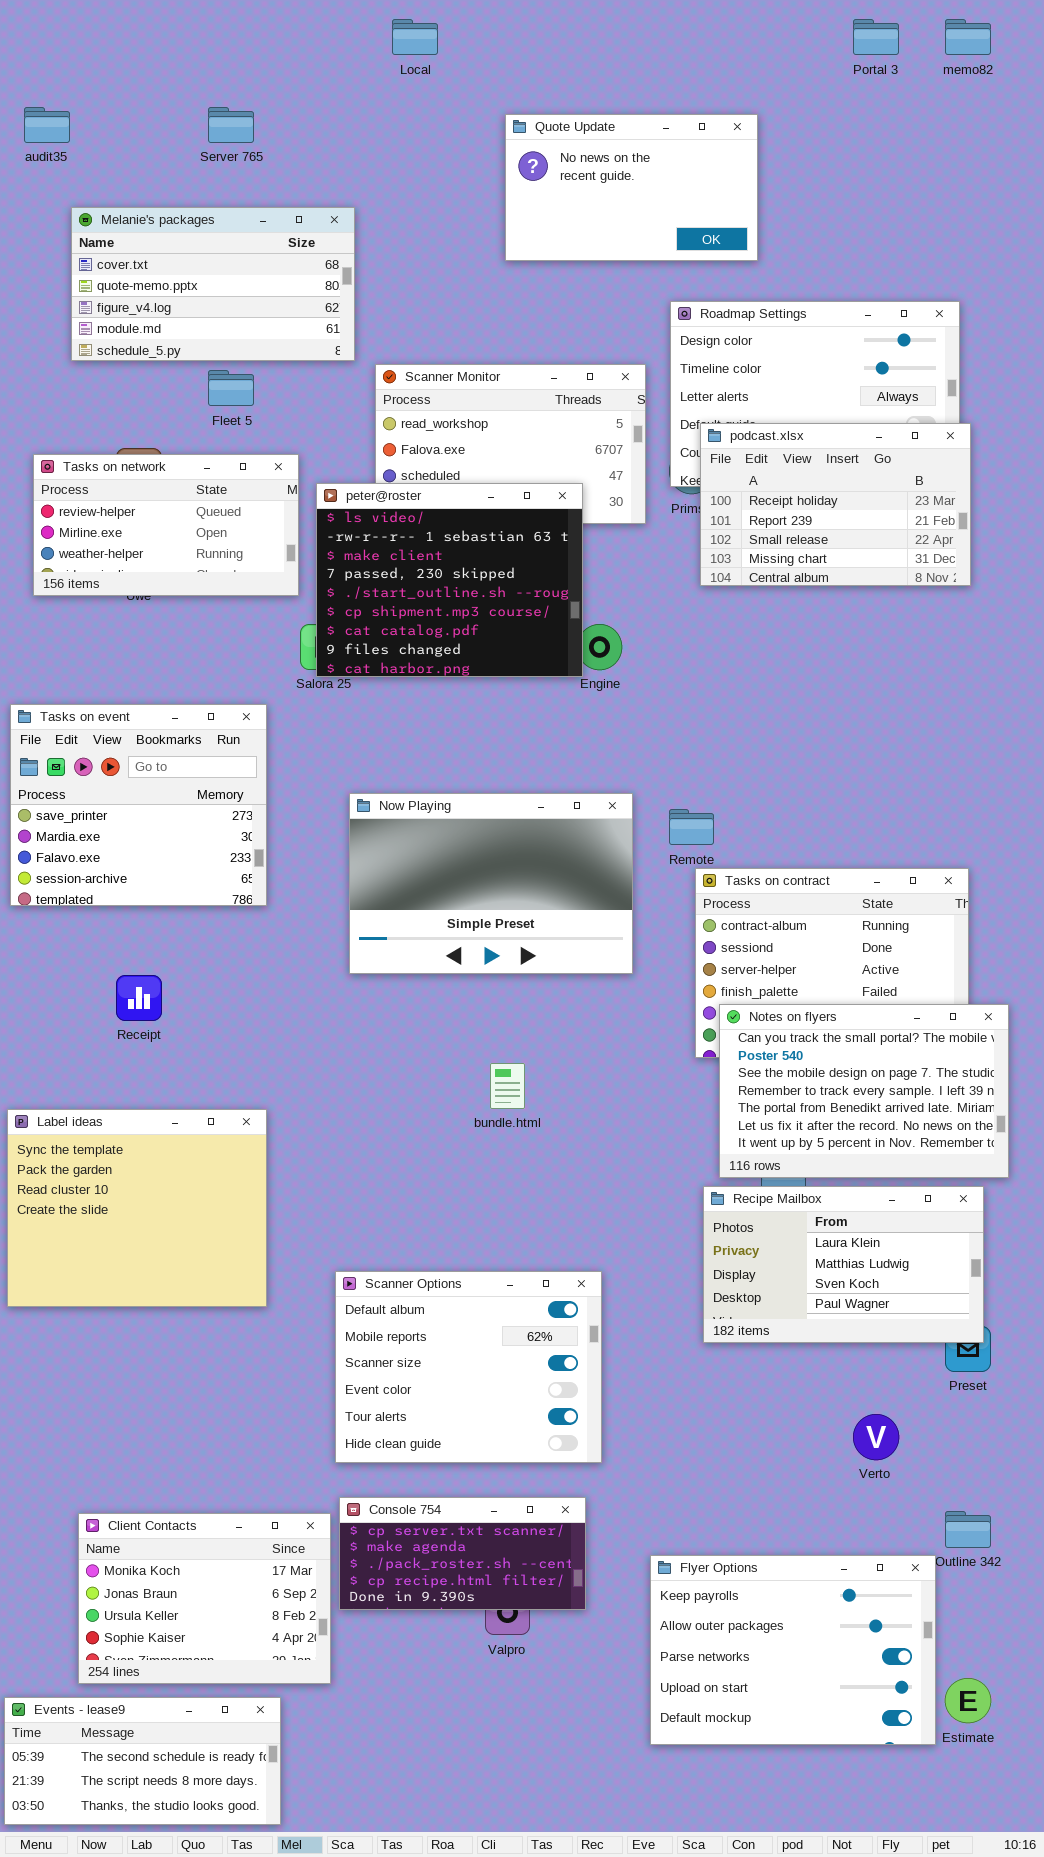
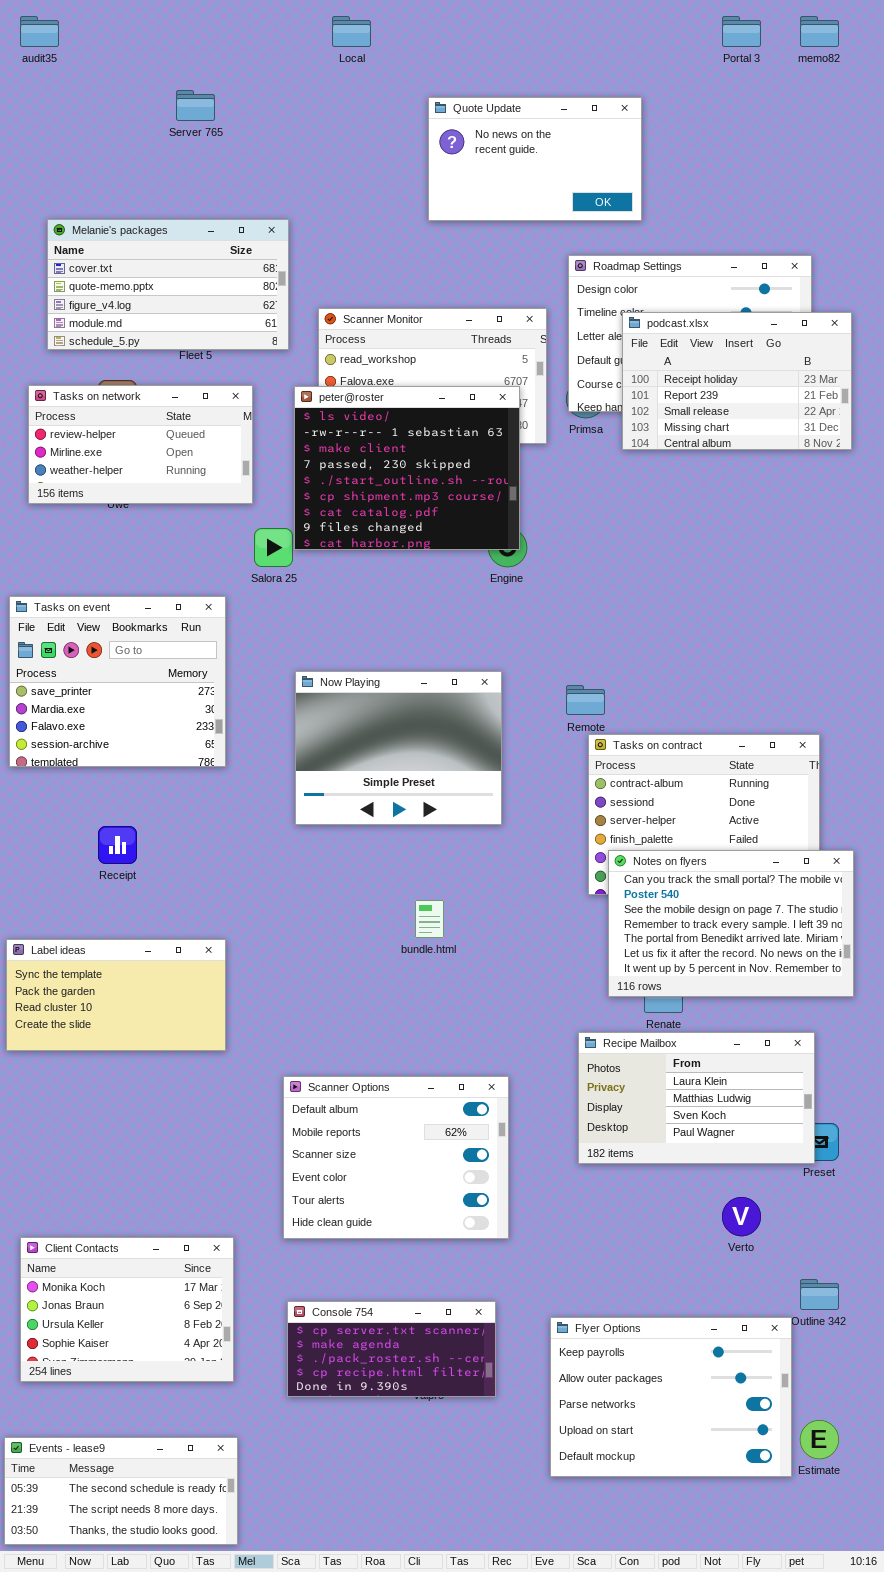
audit35: [24,107,70,143] -> [20,16,59,47], moved
Melanie's packages: [71,207,355,361] -> [47,219,289,350], moved
podcast.xlsx: [700,423,971,586] -> [622,312,852,450], moved
peter@roster: [316,483,583,677] -> [294,386,520,550], moved
Now Playing: [349,793,633,974] -> [295,671,502,825], resized
Label ideas: [7,1109,267,1307] -> [6,939,226,1051], resized
Recipe Mailbox: [703,1186,984,1343] -> [578,1032,815,1164], moved
Console 754: [339,1497,586,1610] -> [287,1301,496,1397], moved
Client Contacts: [78,1513,331,1684] -> [20,1237,234,1382], moved

